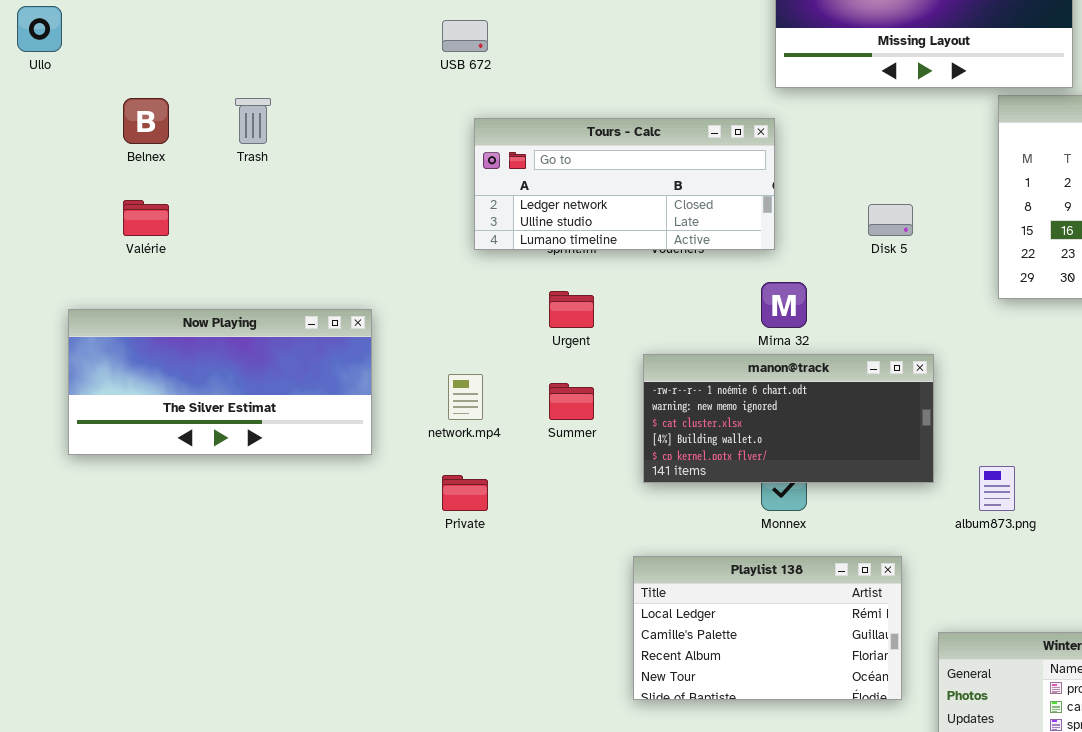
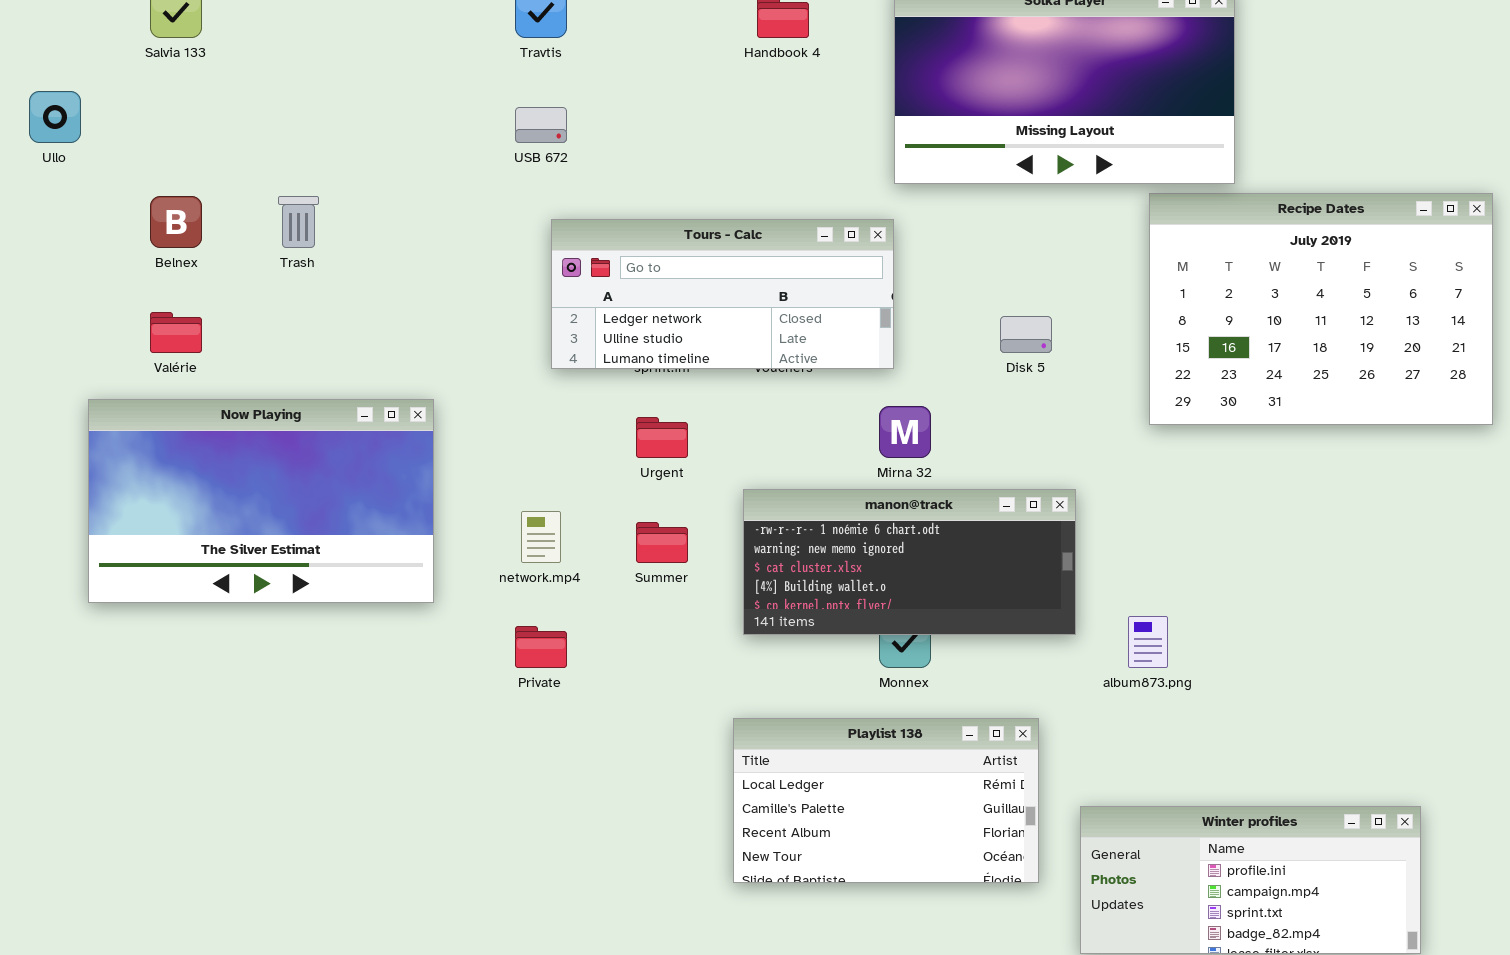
Now Playing: [68,309,372,455] -> [88,399,434,603], resized

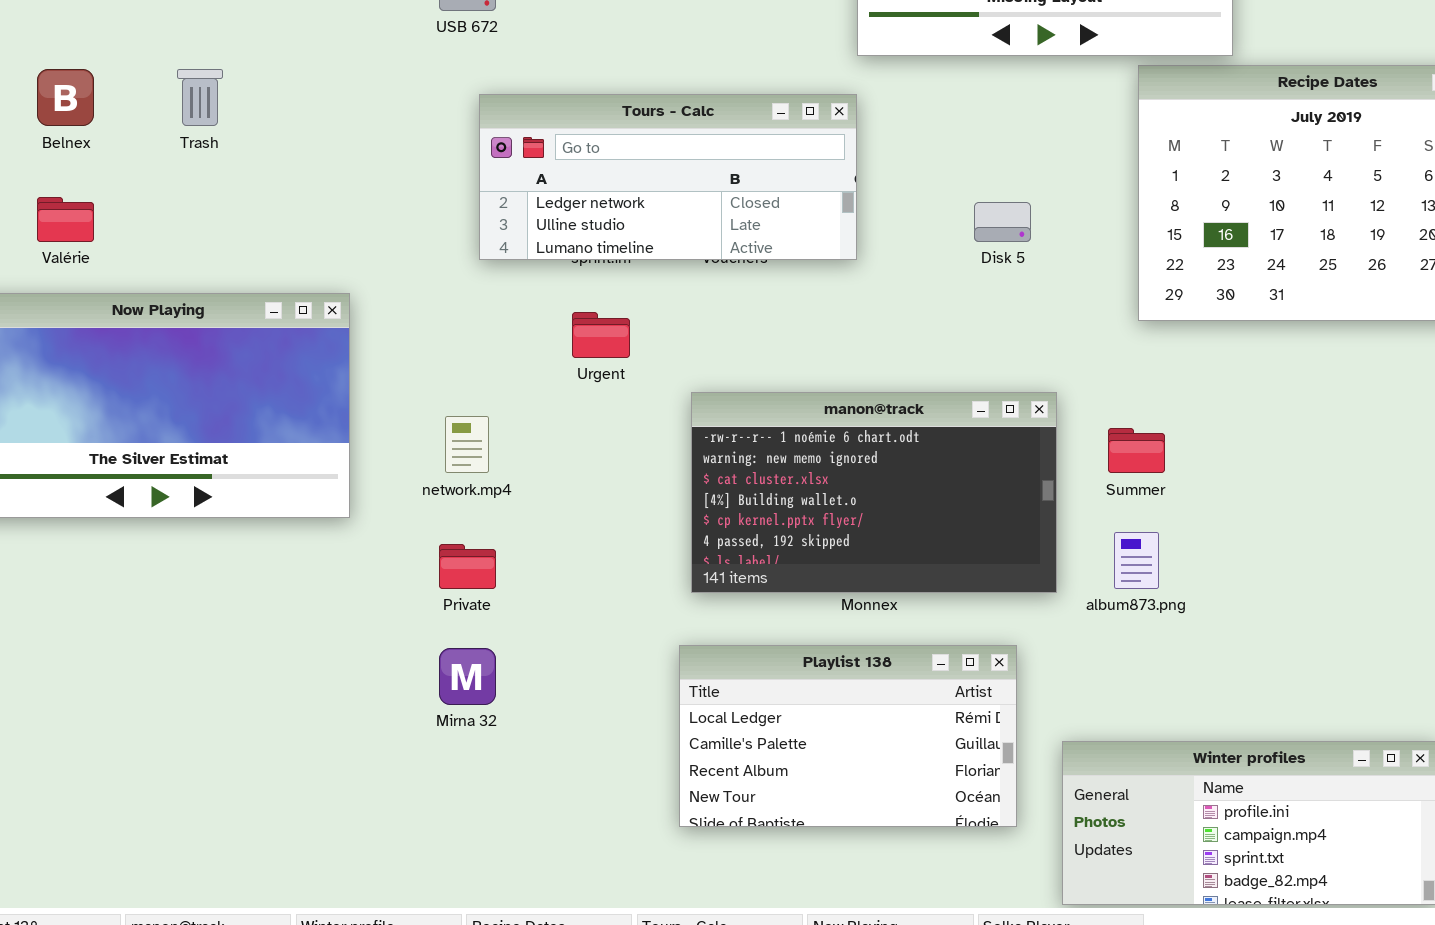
Mirna 32: [879,406,931,458] -> [439,648,496,705], moved
manon@track: [743,489,1076,635] -> [691,392,1057,593], resized
Summer: [636,522,688,563] -> [1108,428,1165,473], moved

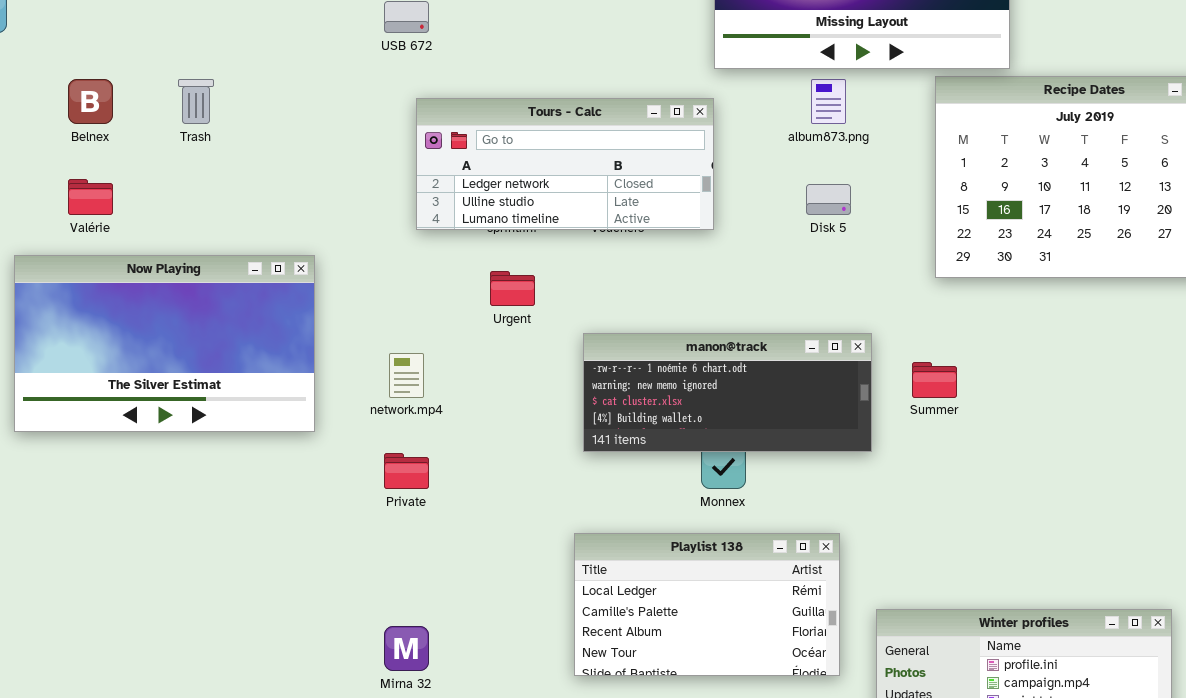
manon@track: [691,392,1057,593] -> [583,333,872,452], resized
album873.png: [1114,532,1159,589] -> [811,79,846,124], moved
Mirna 32: [439,648,496,705] -> [384,626,429,671], moved

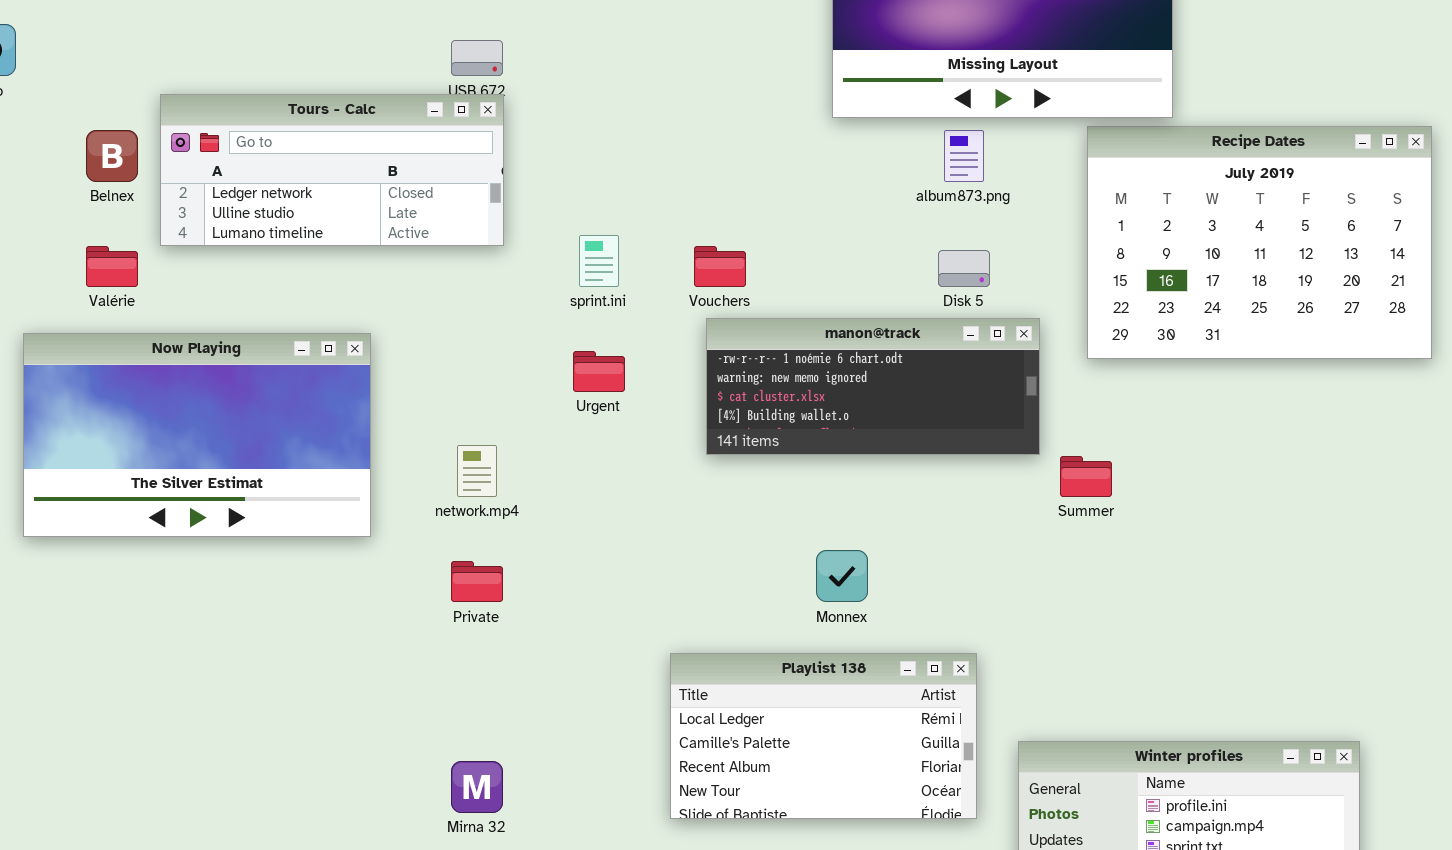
Tours - Calc: [416,98,714,230] -> [160,94,504,246], moved
manon@track: [583,333,872,452] -> [706,318,1040,455], moved

